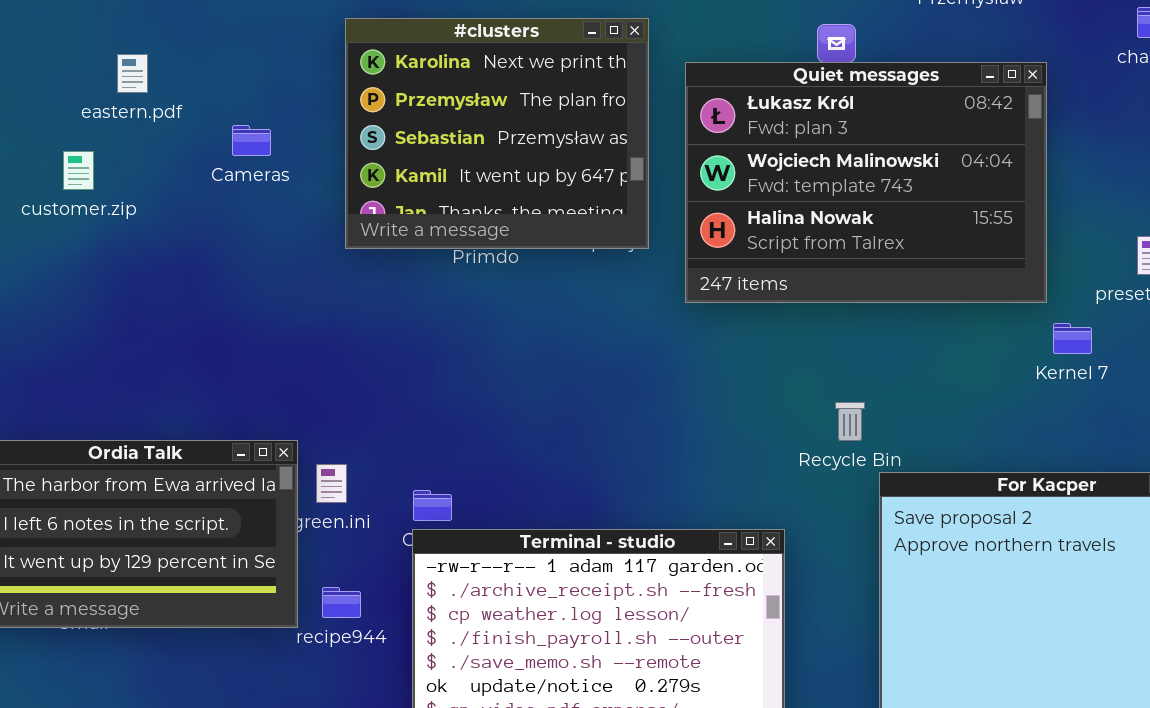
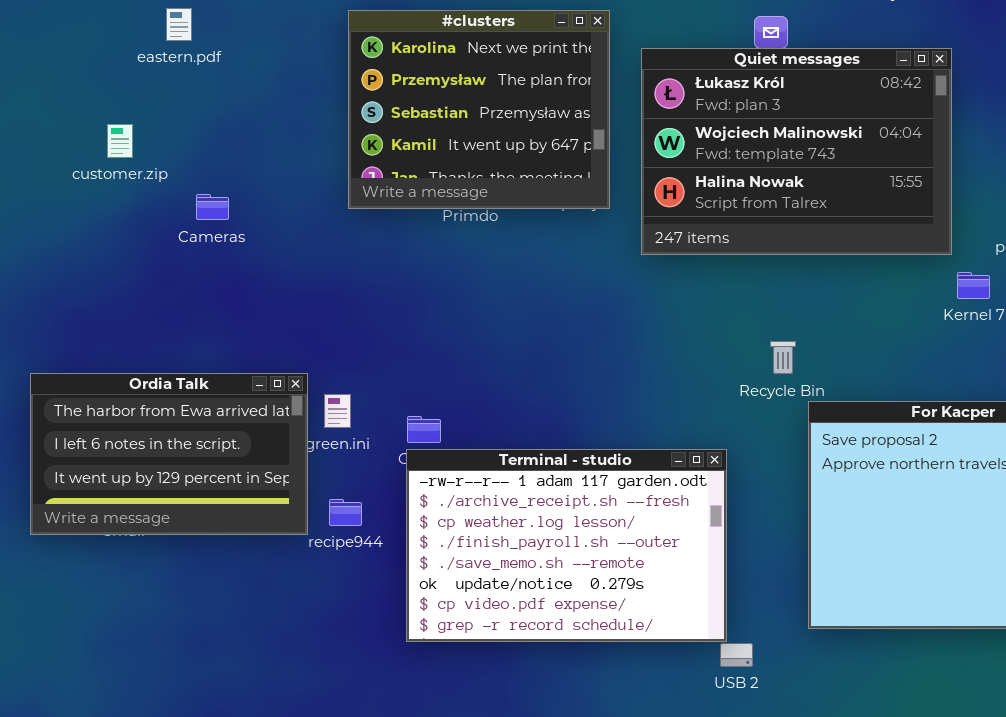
eastern.pdf: [117,54,148,93] -> [166,8,192,41], moved
Cameras: [232,125,271,156] -> [196,194,229,220], moved

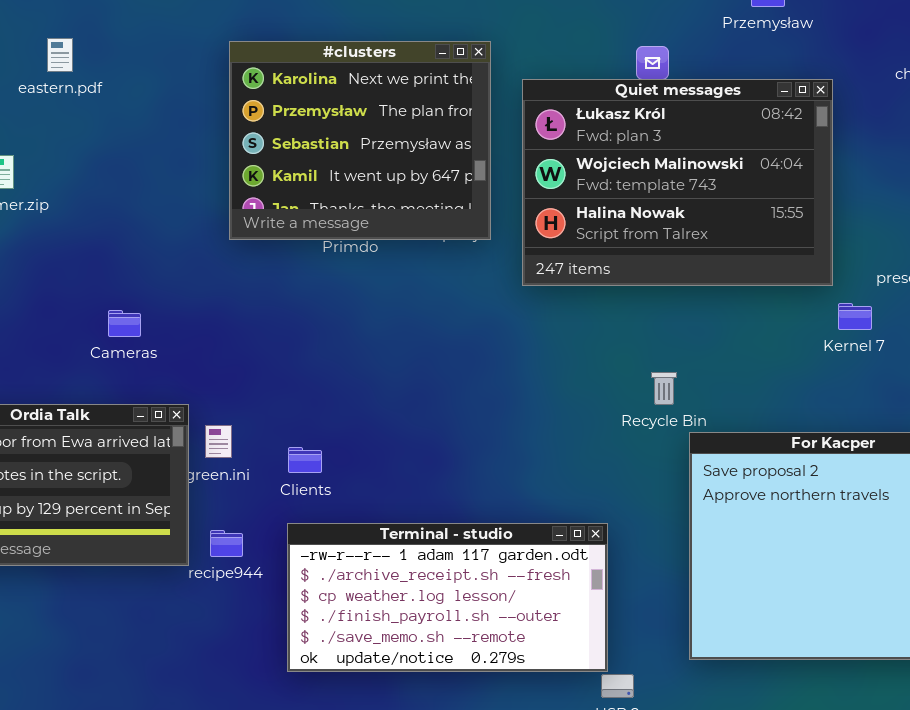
Cameras: [196,194,229,220] -> [108,310,141,337], moved
Terminal - studio: [406,449,727,642] -> [287,523,608,672], resized

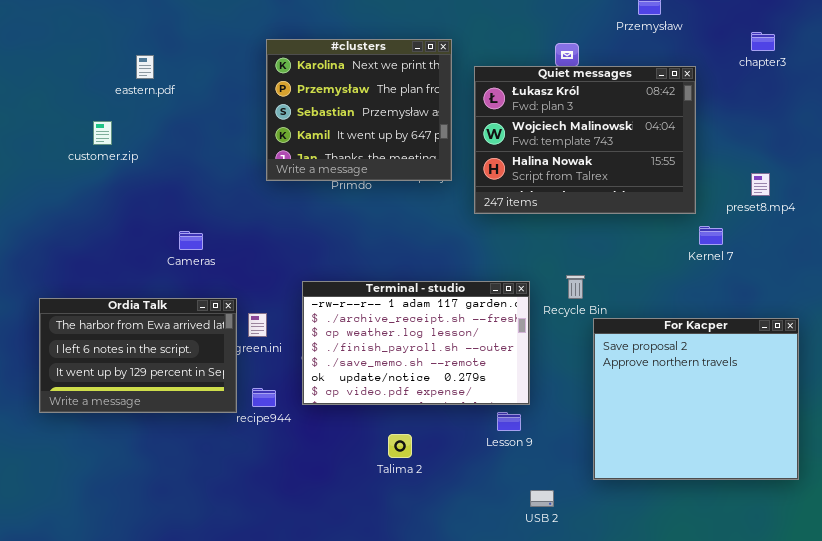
eastern.pdf: [47,38,73,72] -> [136,55,154,79], moved
Terminal - studio: [287,523,608,672] -> [302,281,530,405], moved, resized

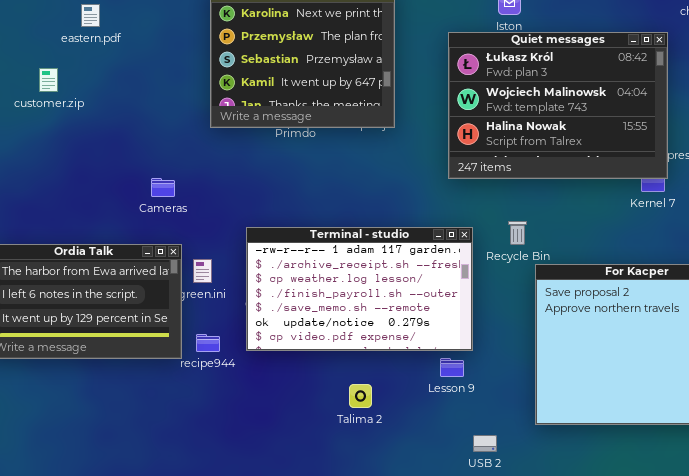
Quiet messages: [474,66,696,214] -> [448,32,668,179], moved
Cameras: [179,231,203,250] -> [151,178,175,197], moved
Talima 2: [388,434,412,458] -> [349,384,372,408], moved

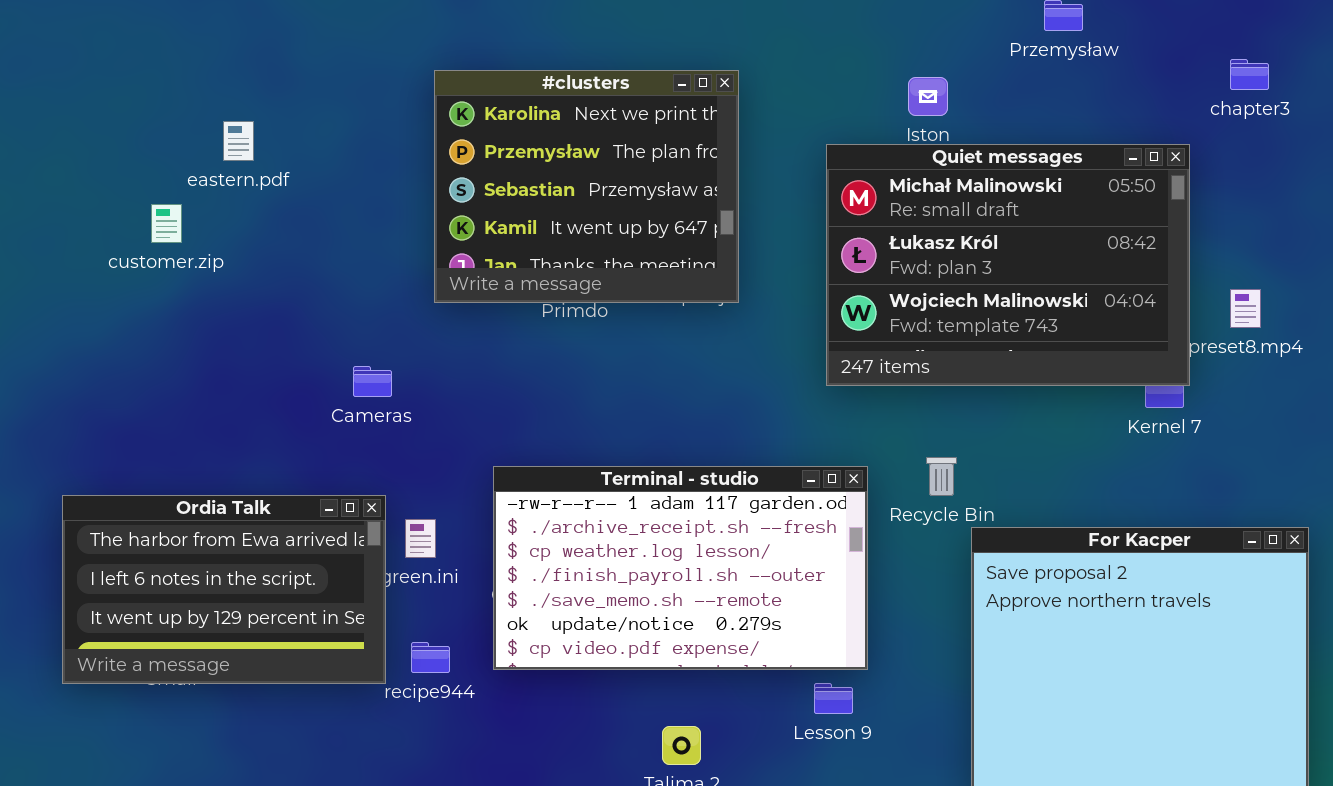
eastern.pdf: [81,4,100,27] -> [223,121,254,161], moved
Quiet messages: [448,32,668,179] -> [826,144,1190,386], scrolled up 1 row
Cameras: [151,178,175,197] -> [353,366,392,397], moved

